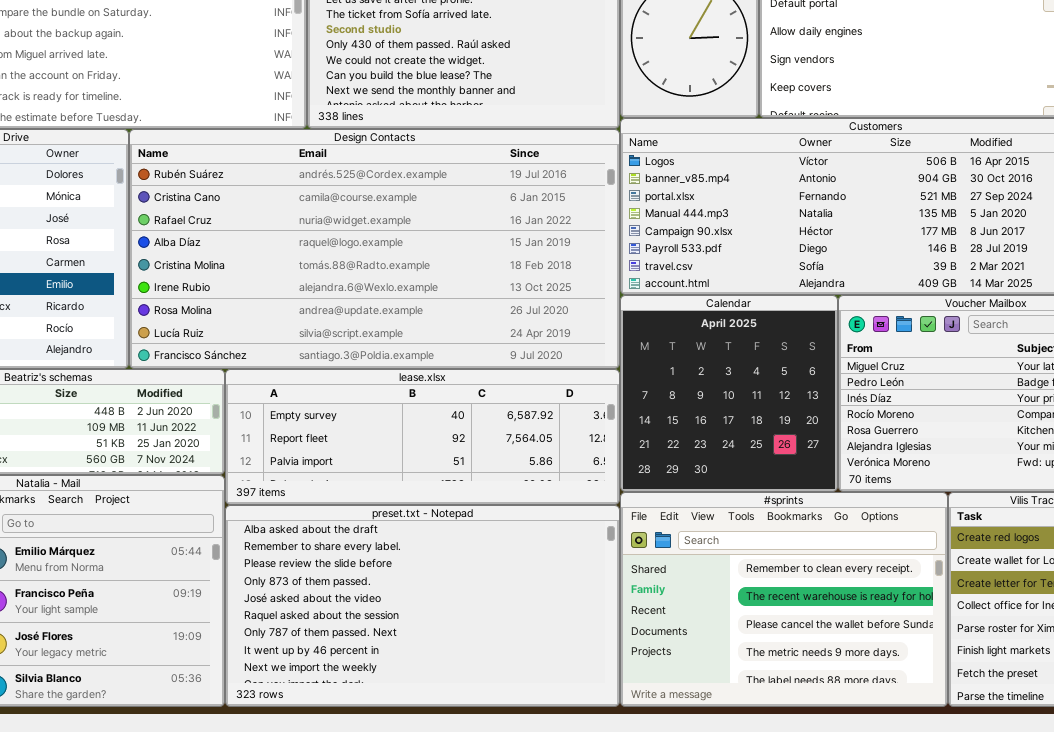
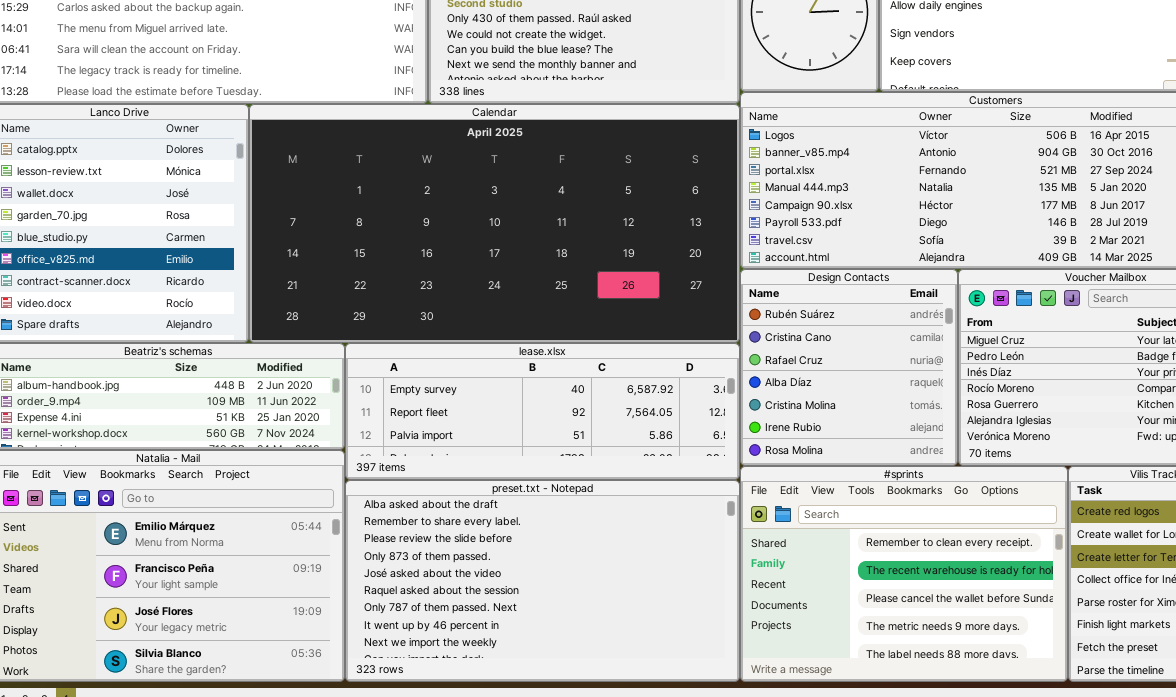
Design Contacts: [129,129,620,369] -> [740,269,958,466], moved, resized
Calendar: [620,295,838,492] -> [249,104,740,343], moved, resized

